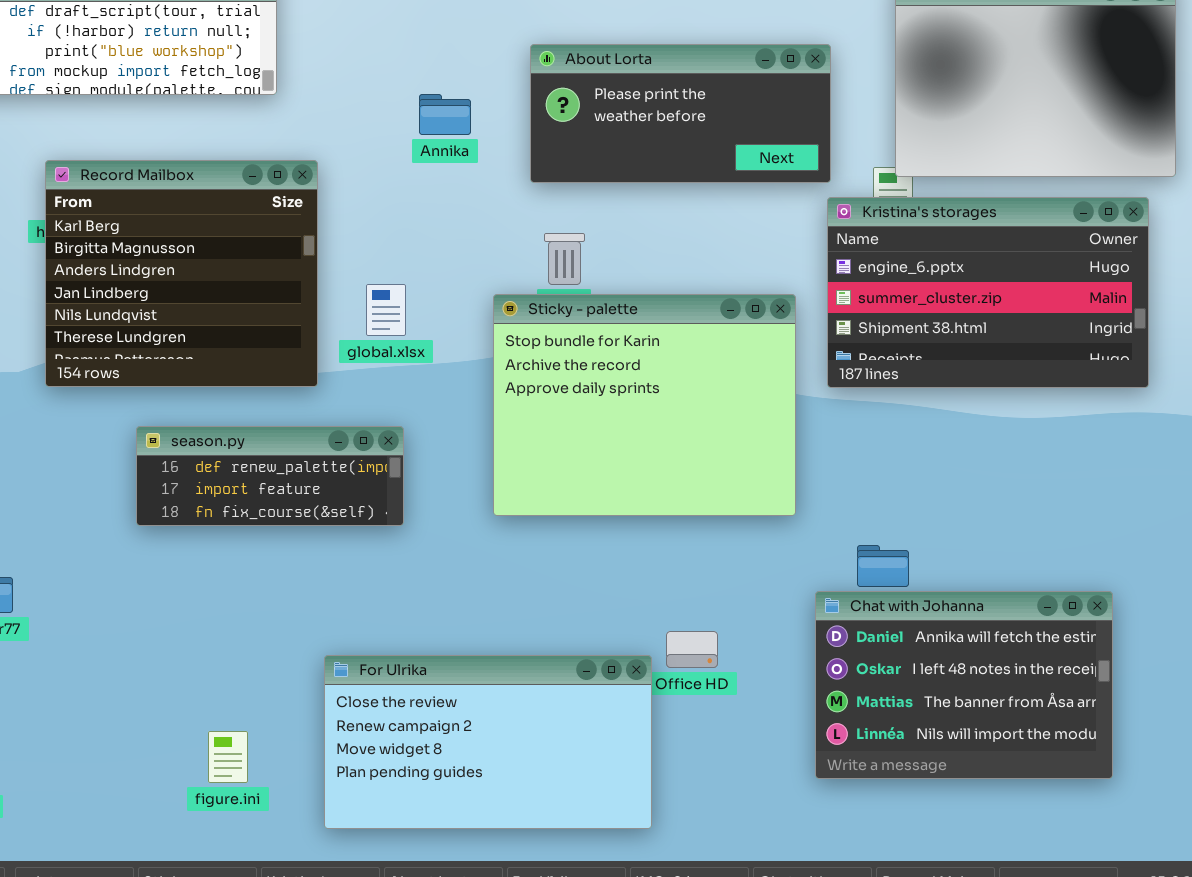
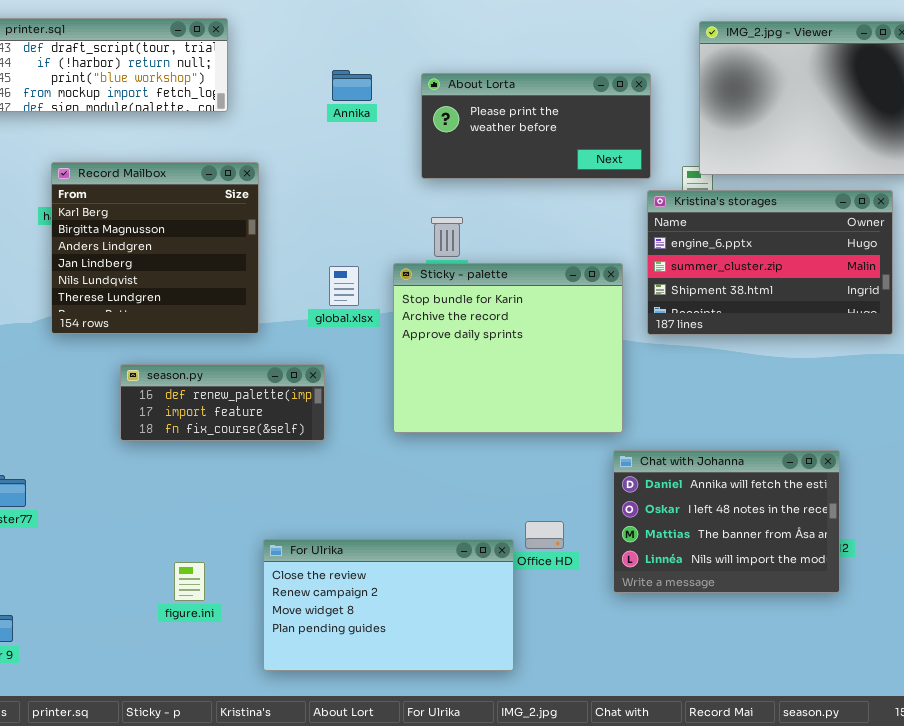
Annika: [419,94,471,135] -> [332,70,372,101], moved
global.xlsx: [366,284,406,336] -> [329,266,359,306], moved
Chat with Johanna: [815,591,1113,779] -> [613,450,840,593], moved
figure.ini: [208,731,248,783] -> [174,562,205,601], moved

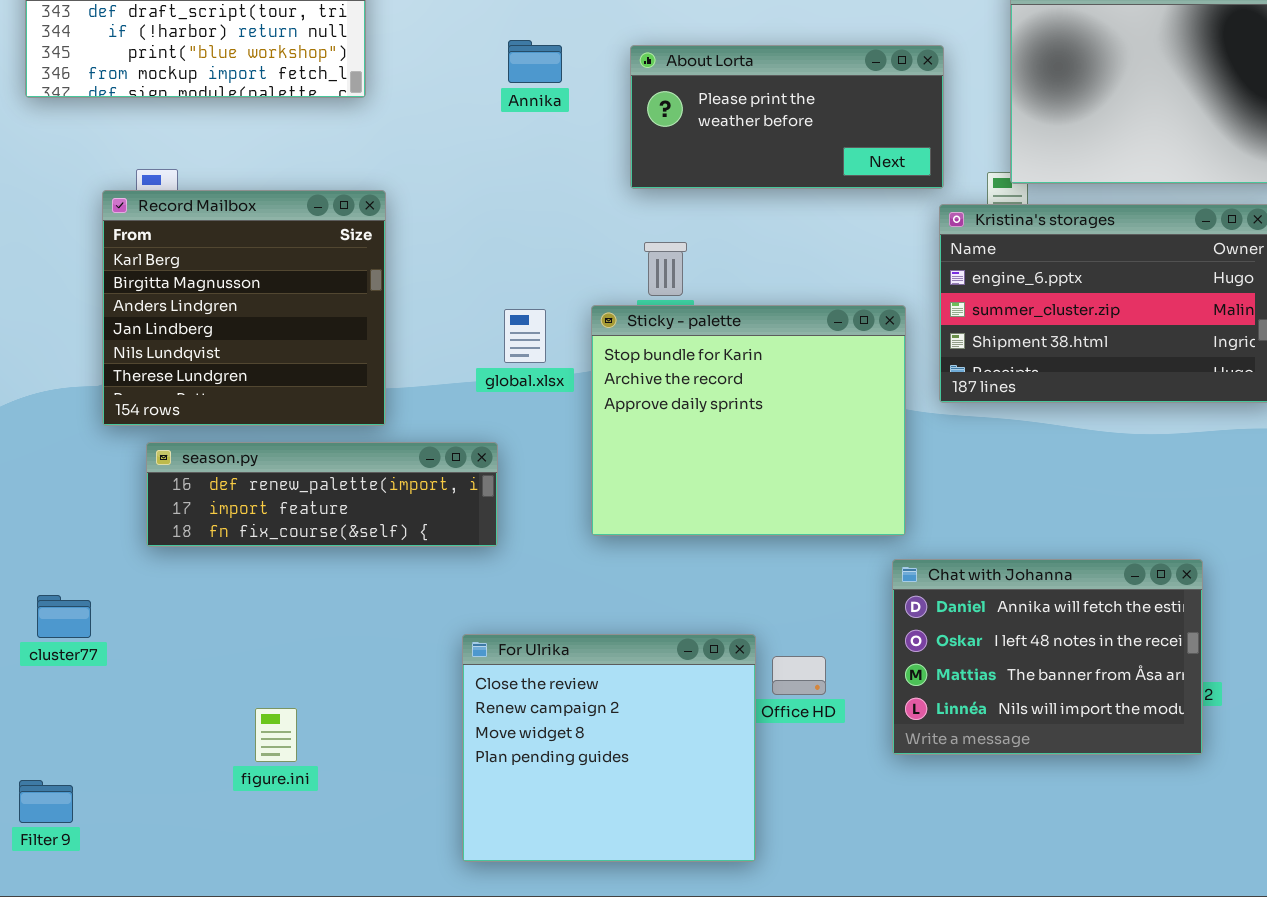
Record Mailbox: [51,162,259,334] -> [102,190,386,426], moved
season.py: [120,364,325,441] -> [146,442,498,547], resized
For Ulrika: [263,539,514,671] -> [462,634,756,862], resized
figure.ini: [174,562,205,601] -> [255,708,297,762], moved

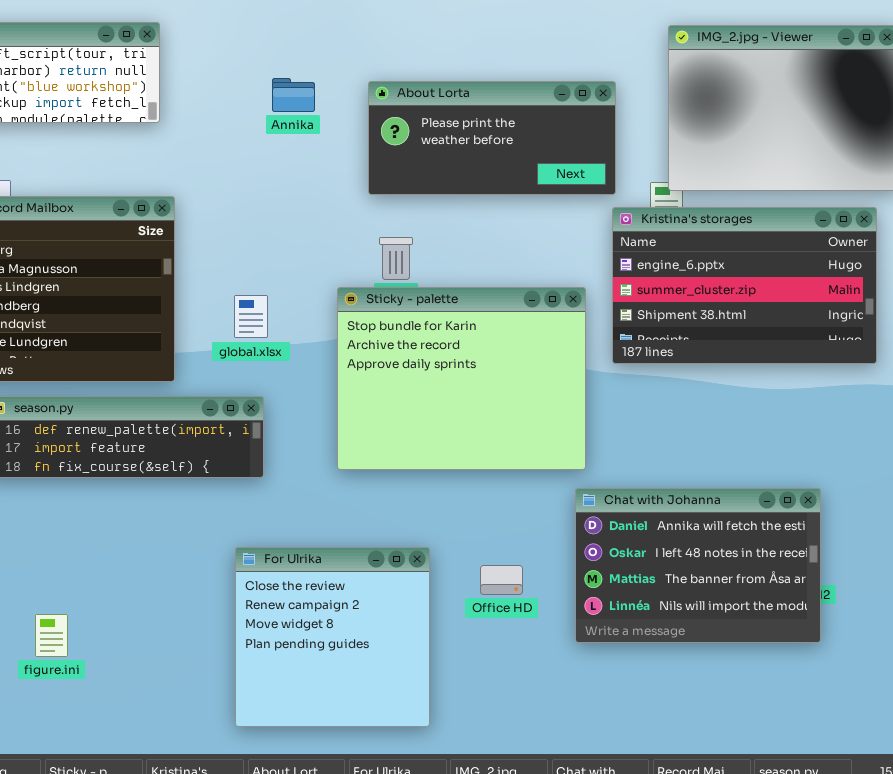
global.xlsx: [504,309,546,363] -> [234,295,268,338], moved
For Ulrika: [462,634,756,862] -> [235,547,430,727], resized
figure.ini: [255,708,297,762] -> [35,614,68,657], moved

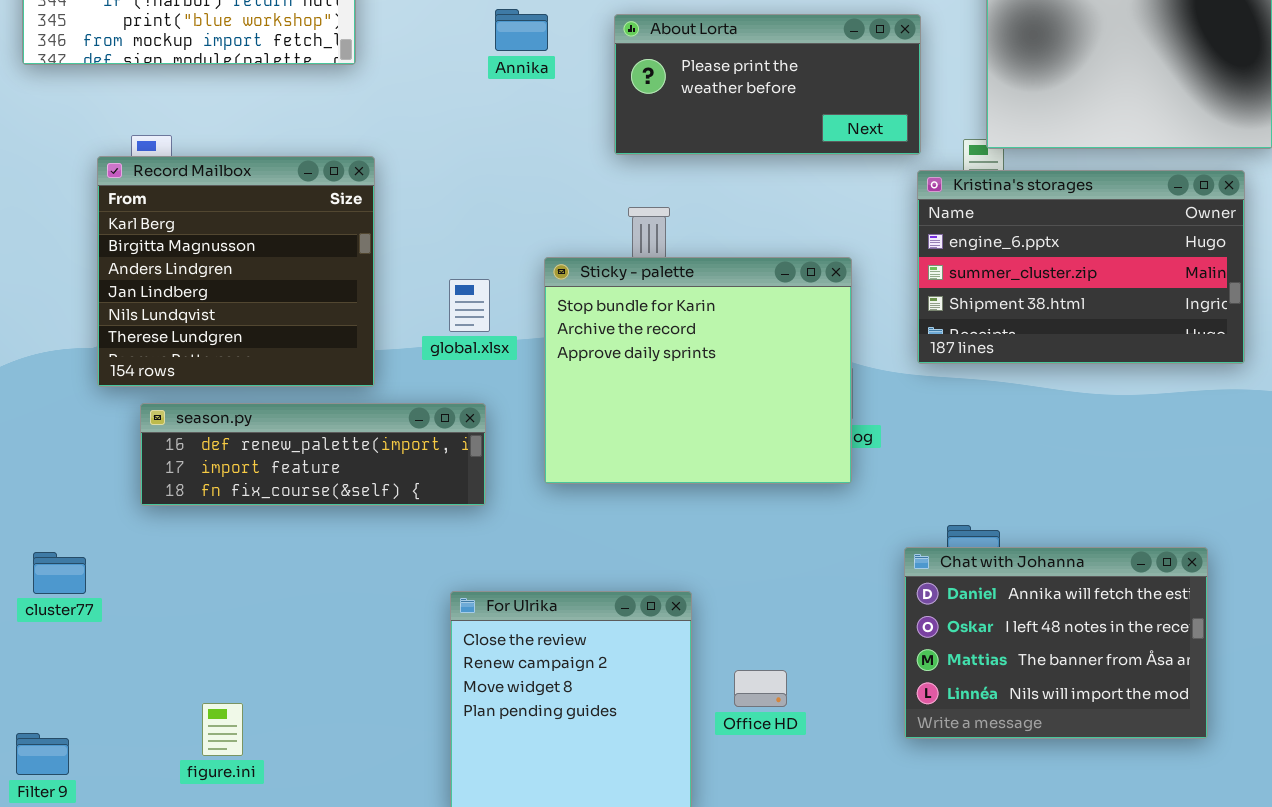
Sticky - palette: [337,287,586,470] -> [544,257,852,484], moved
Chat with Johanna: [575,488,821,643] -> [904,547,1208,739], moved
Office HD: [480,565,523,595] -> [734,670,787,707], moved
figure.ini: [35,614,68,657] -> [202,703,243,756], moved

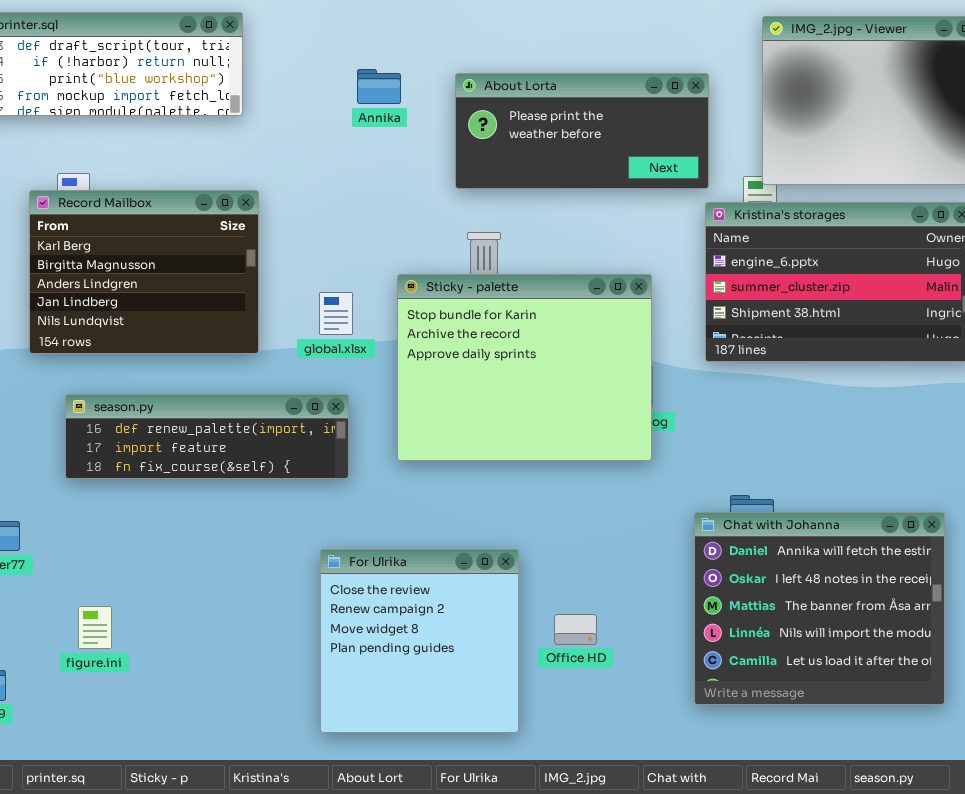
Record Mailbox: [97,156,375,387] -> [29,190,259,354], resized
Chat with Johanna: [904,547,1208,739] -> [694,512,945,705], resized
figure.ini: [202,703,243,756] -> [78,606,112,649], moved

